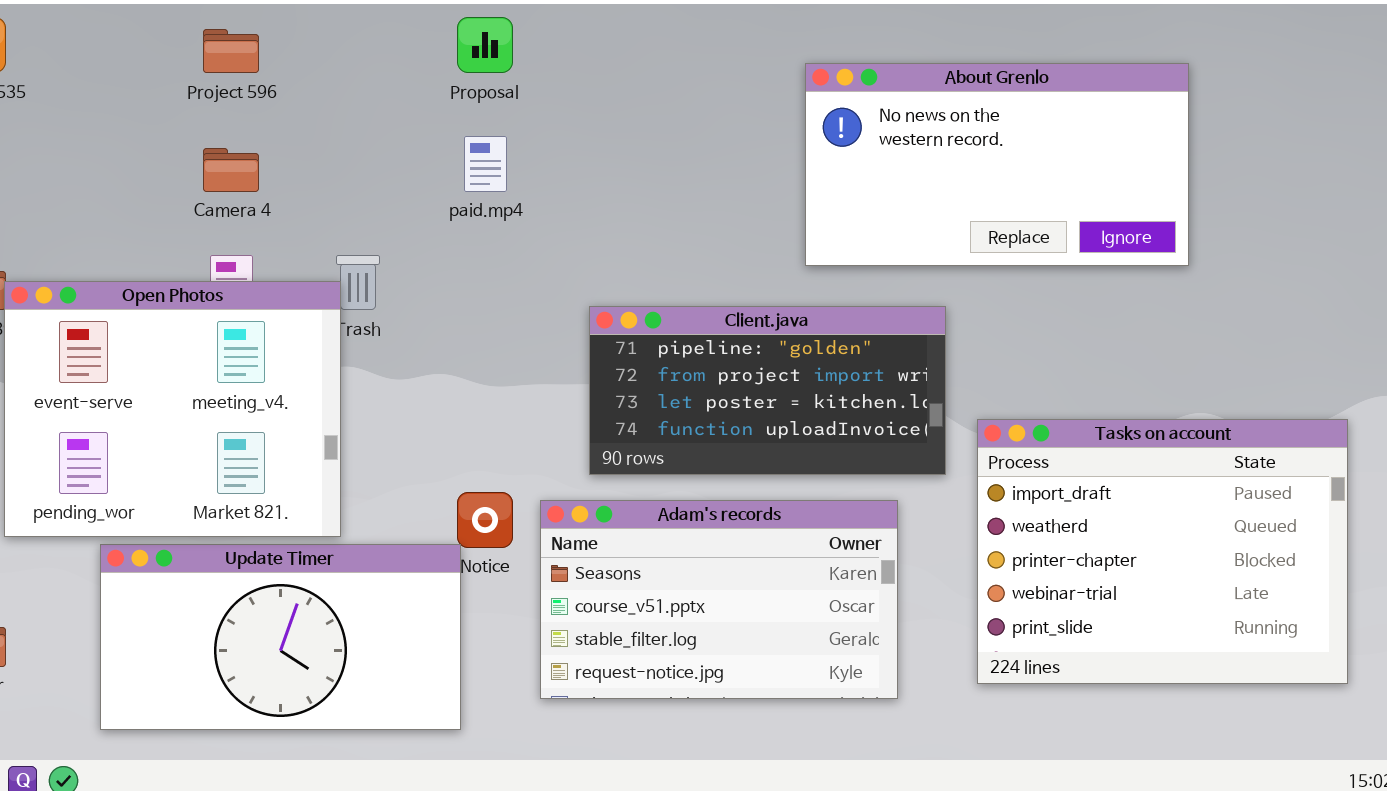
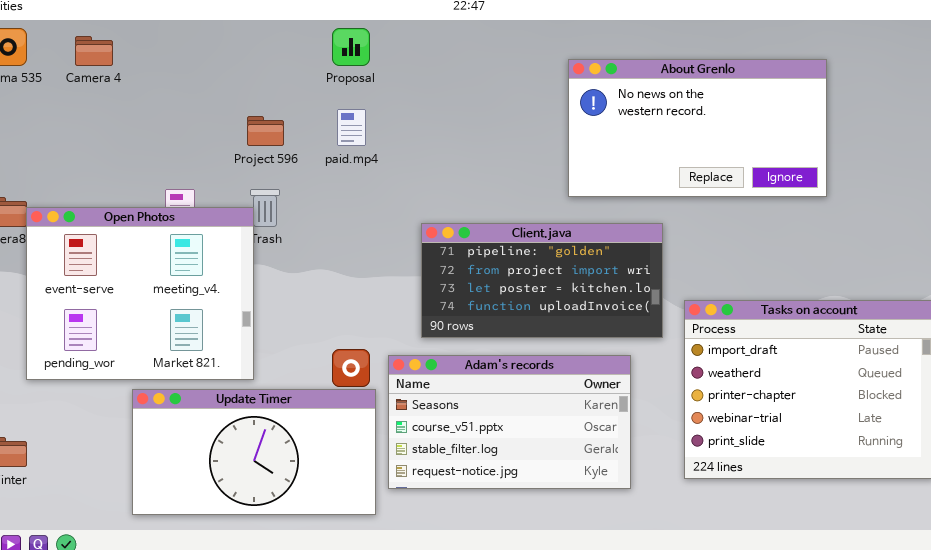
Project 596: [203,29,259,73] -> [247,116,284,146], moved
Camera 4: [203,148,259,192] -> [75,36,113,66], moved
Update Timer: [100,544,461,730] -> [132,389,376,515], moved

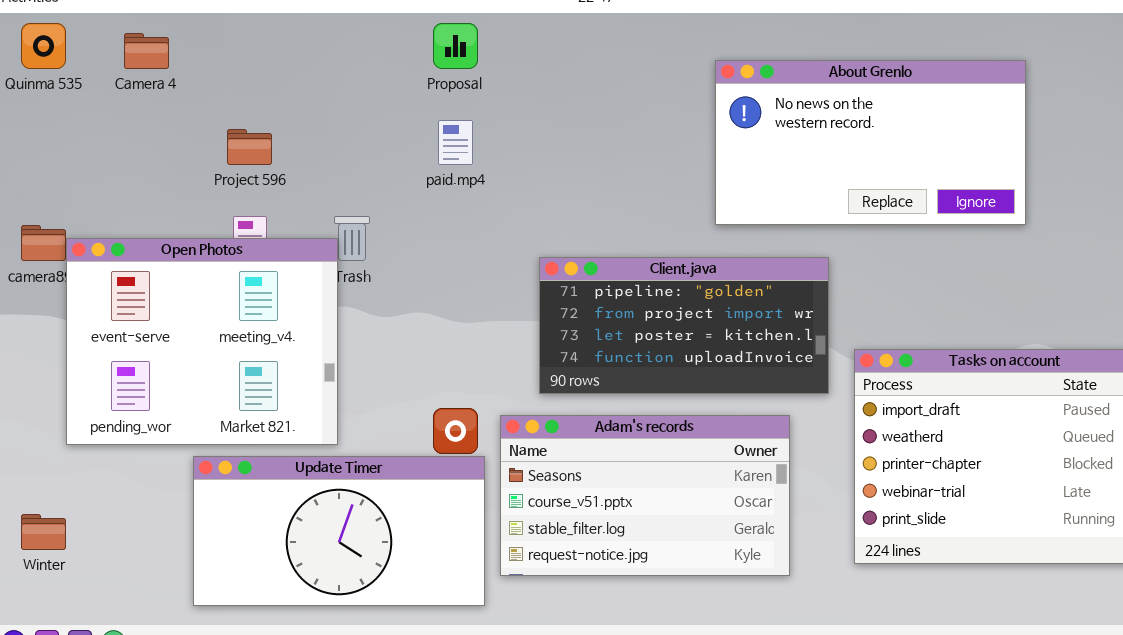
Project 596: [247,116,284,146] -> [227,129,272,165], moved

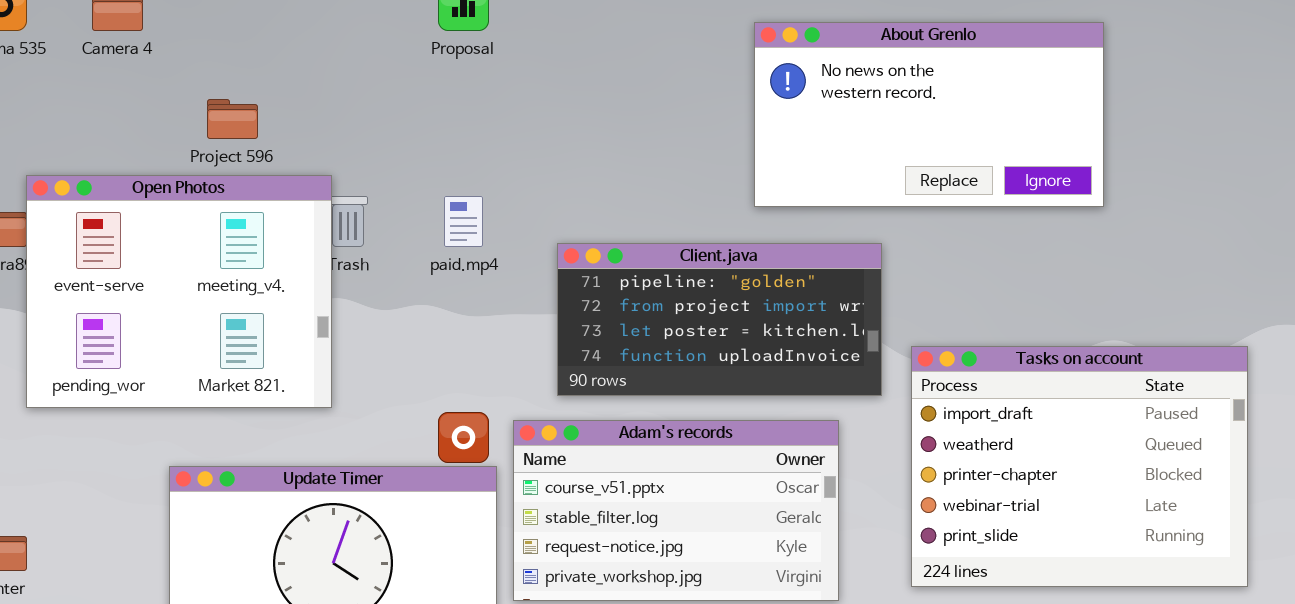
paid.mp4: [438,120,473,165] -> [444,196,483,247], moved
Open Photos: [66,238,338,445] -> [26,175,332,408], moved
Adam's records: [500,415,790,576] -> [513,420,839,601], scrolled down 1 row

